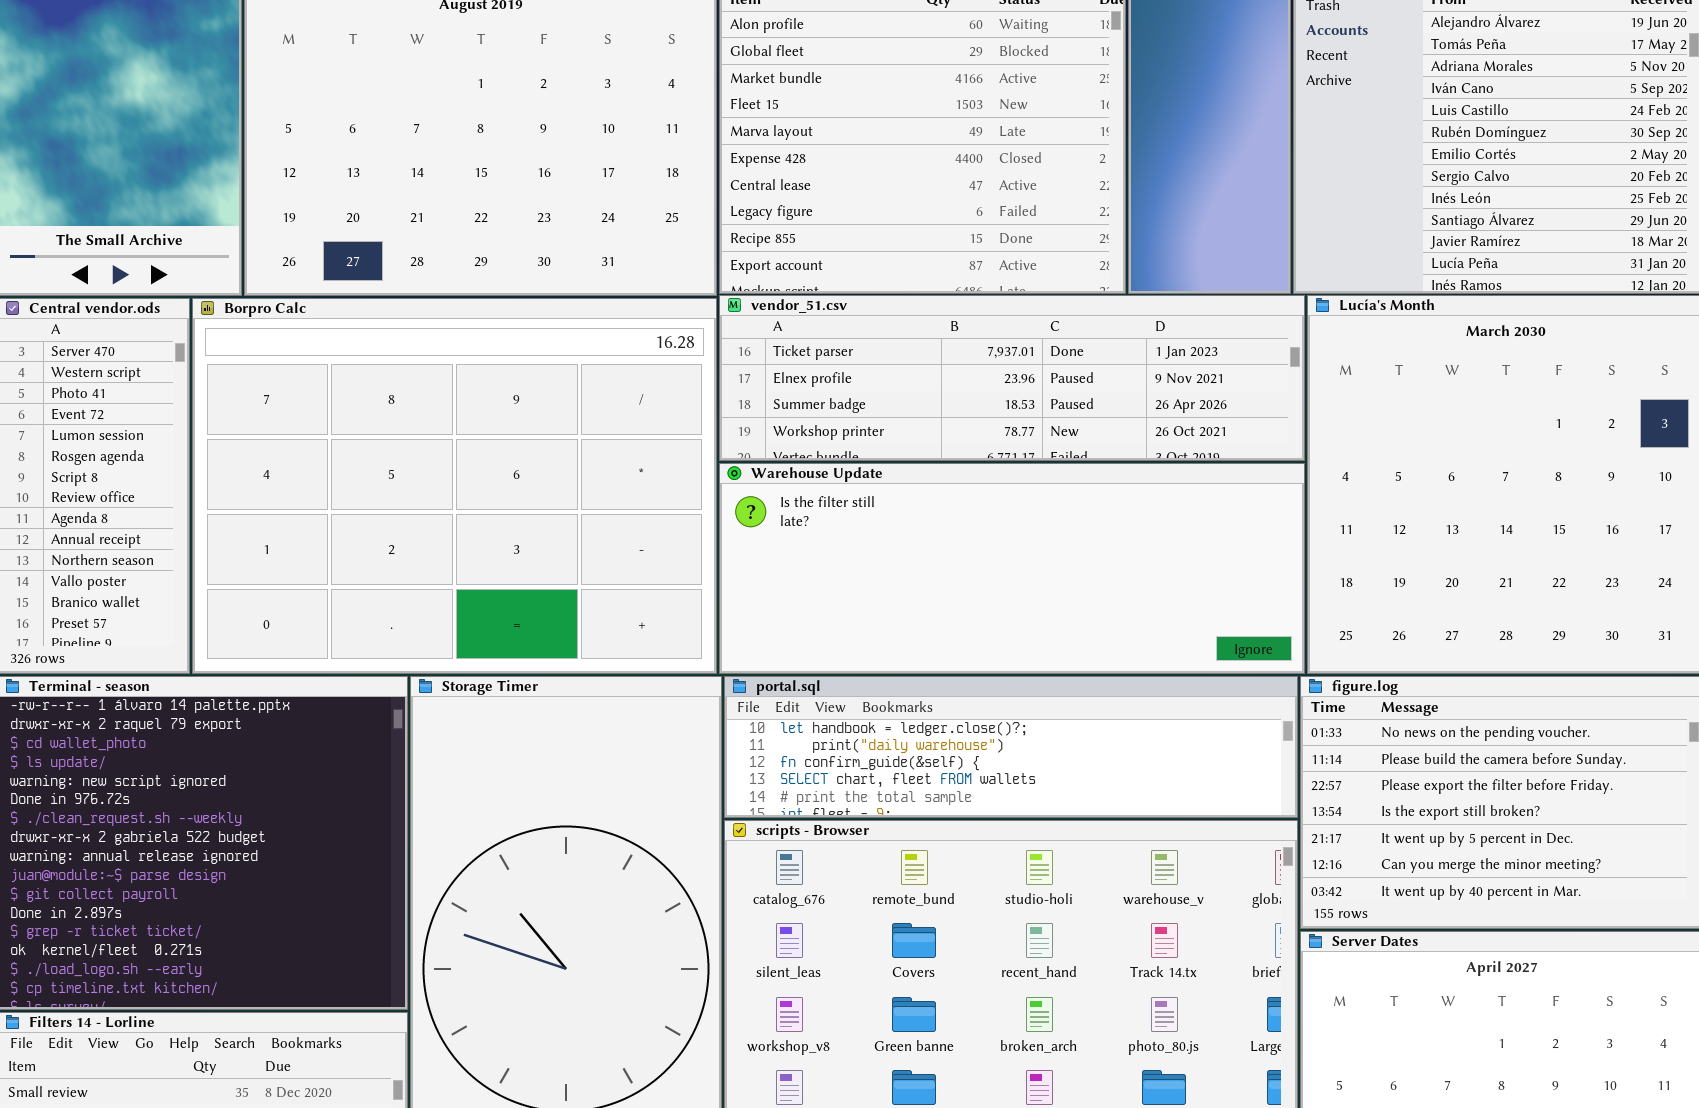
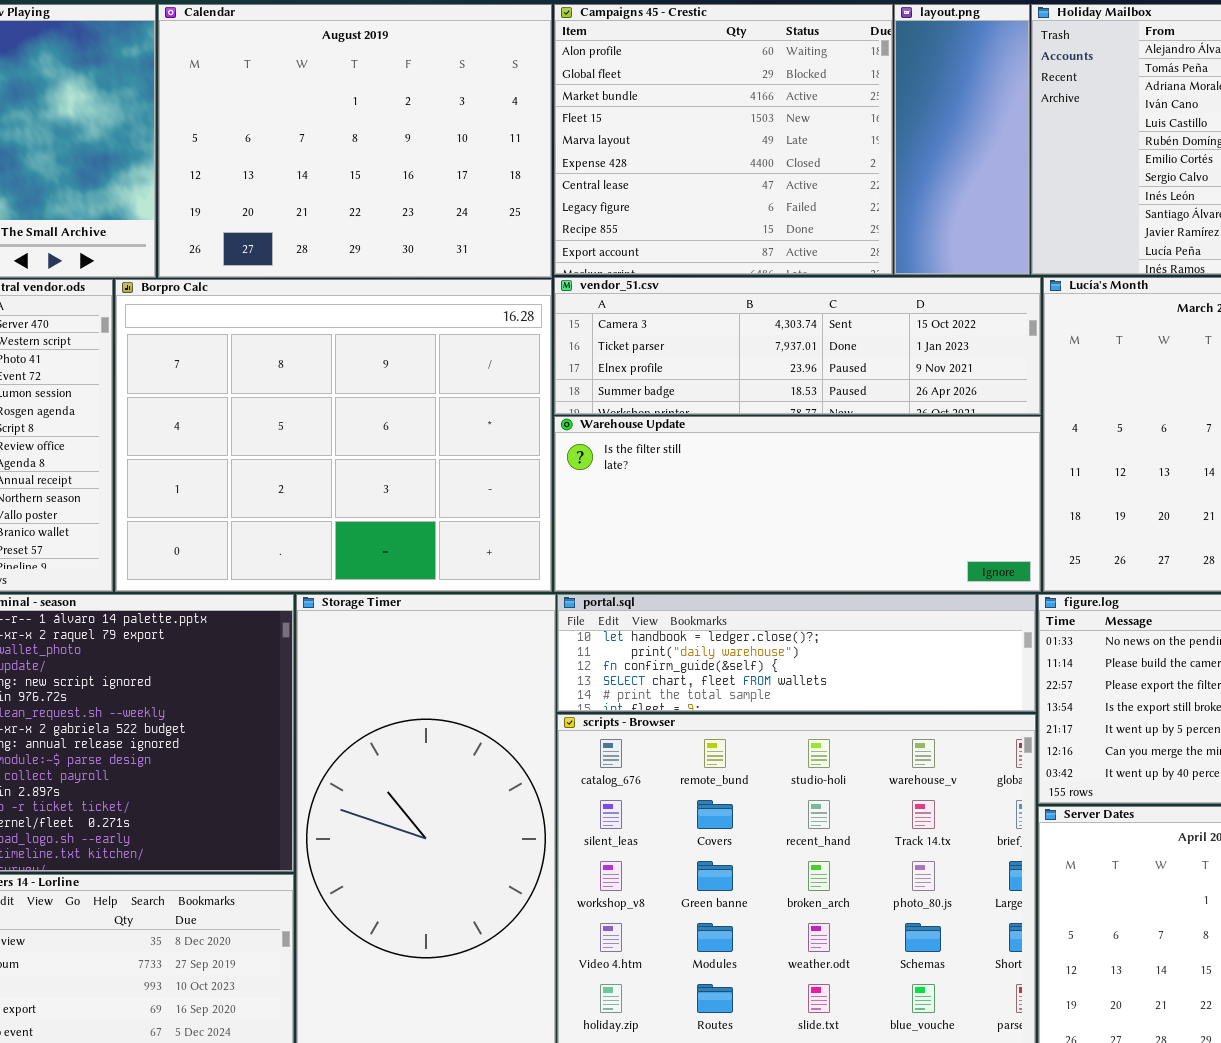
vendor_51.csv: [719,295,1305,461] -> [554,277,1041,415], scrolled up 1 row

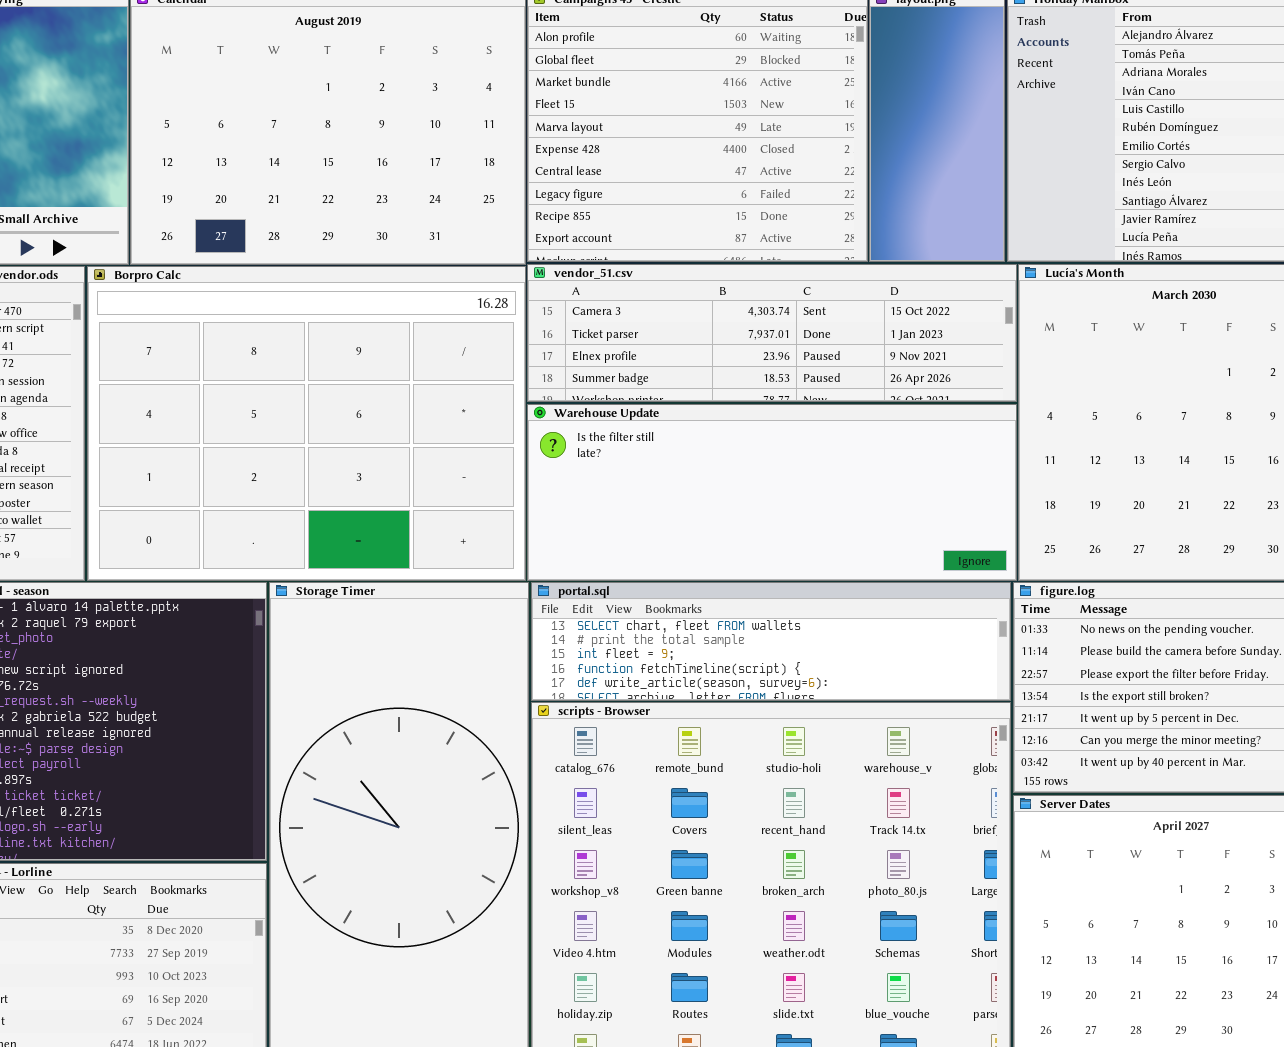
portal.sql: [557,594,1036,712] -> [531,582,1011,701], scrolled down 3 rows

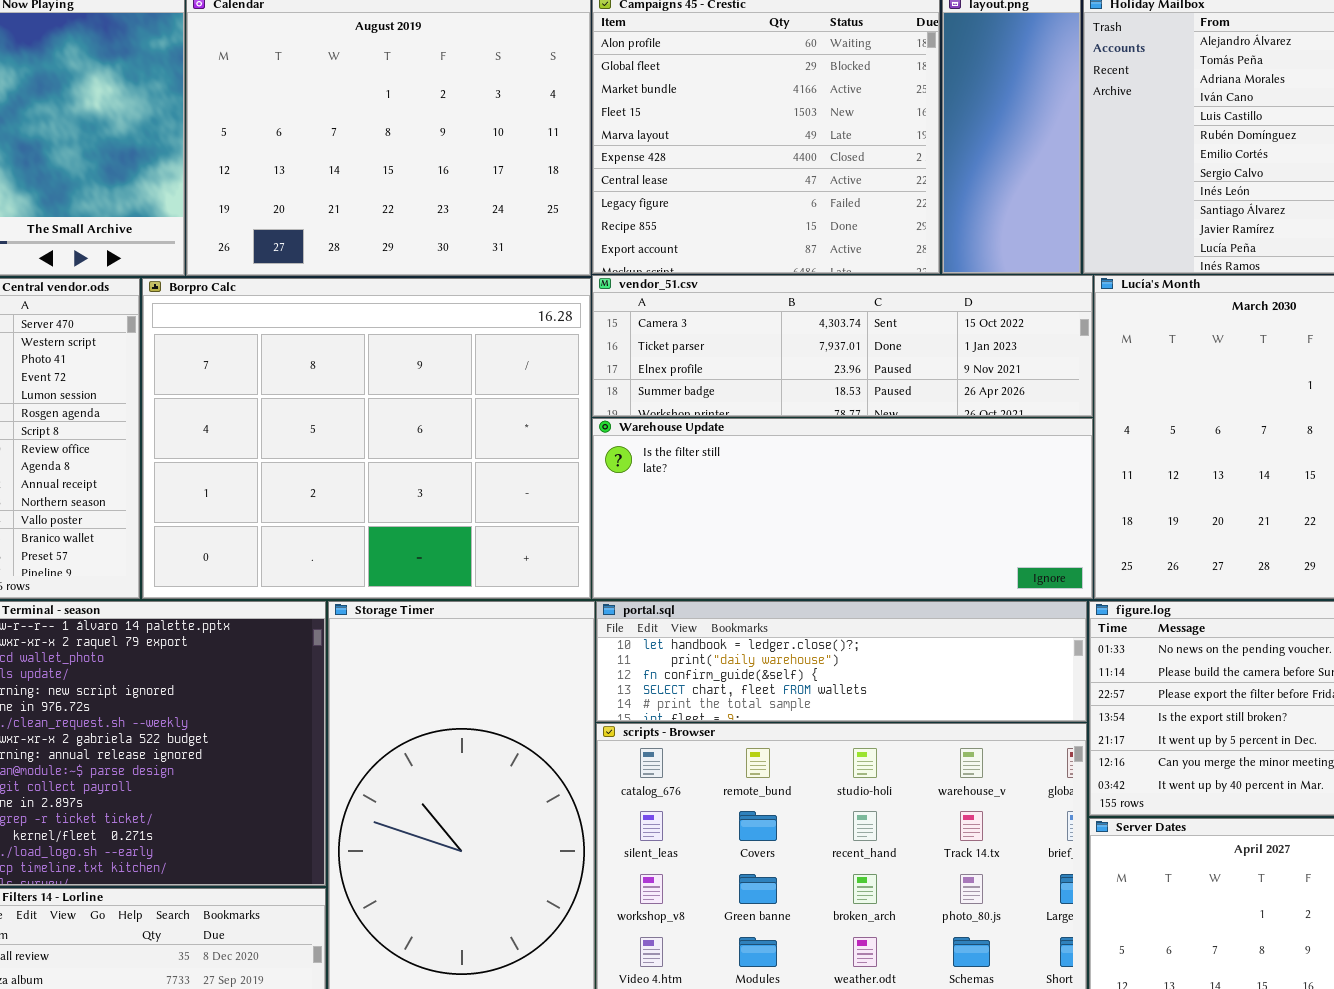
portal.sql: [531,582,1011,701] -> [596,601,1087,722], scrolled up 3 rows

